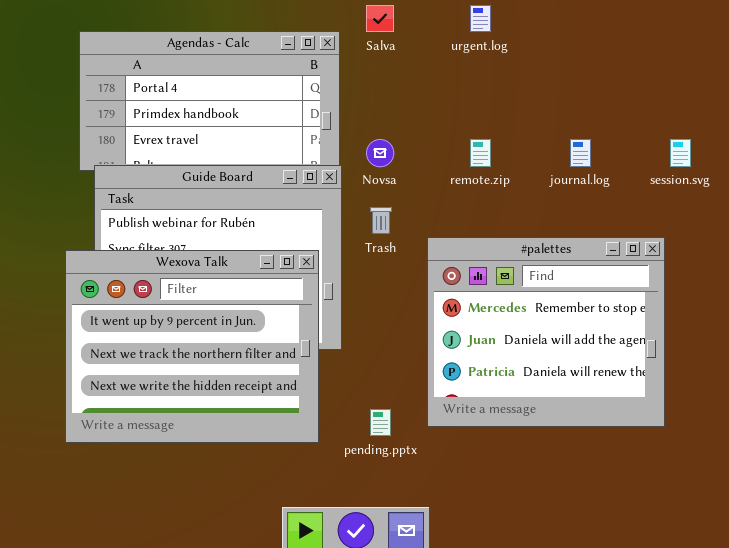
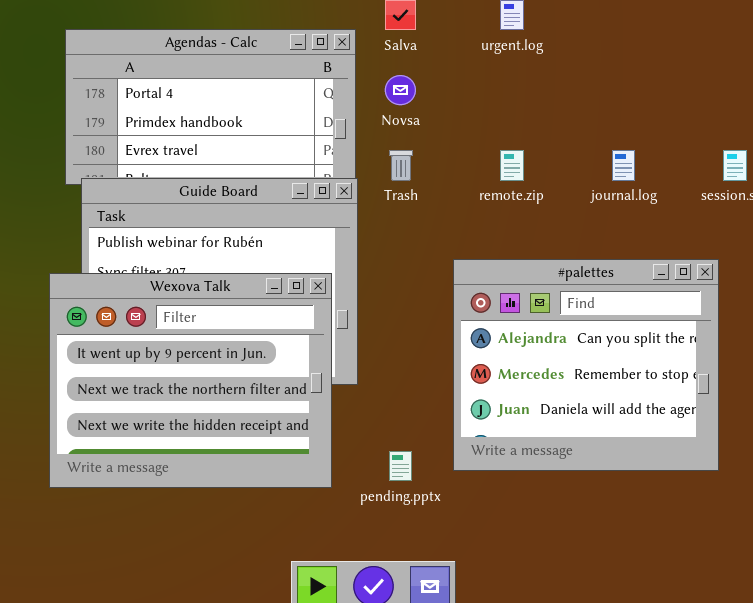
Novsa: [366,139,394,167] -> [385,75,416,105], moved
Trash: [370,207,392,234] -> [389,150,413,181], moved
#palettes: [427,237,665,427] -> [453,259,719,471], scrolled up 1 row

